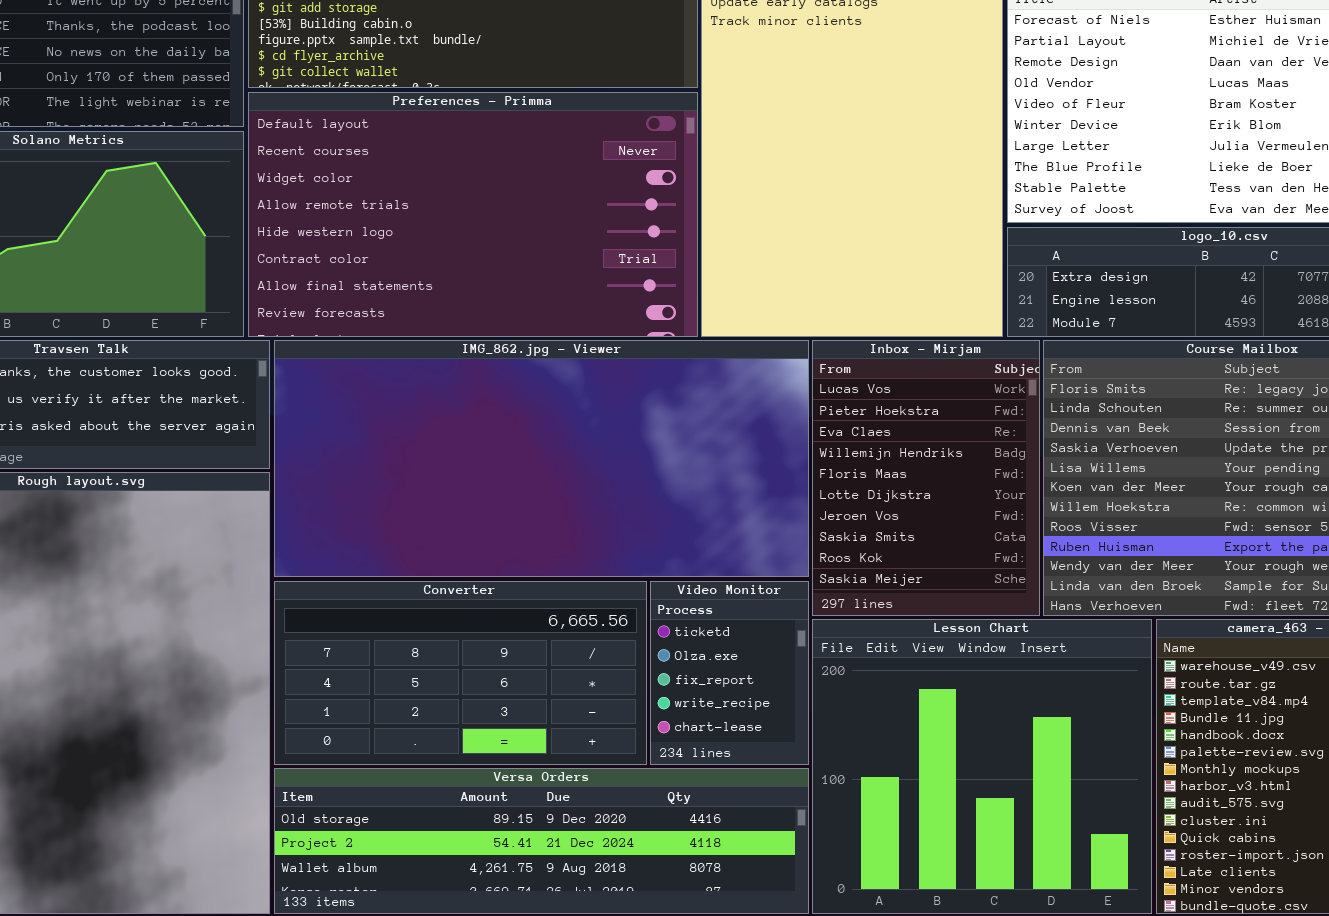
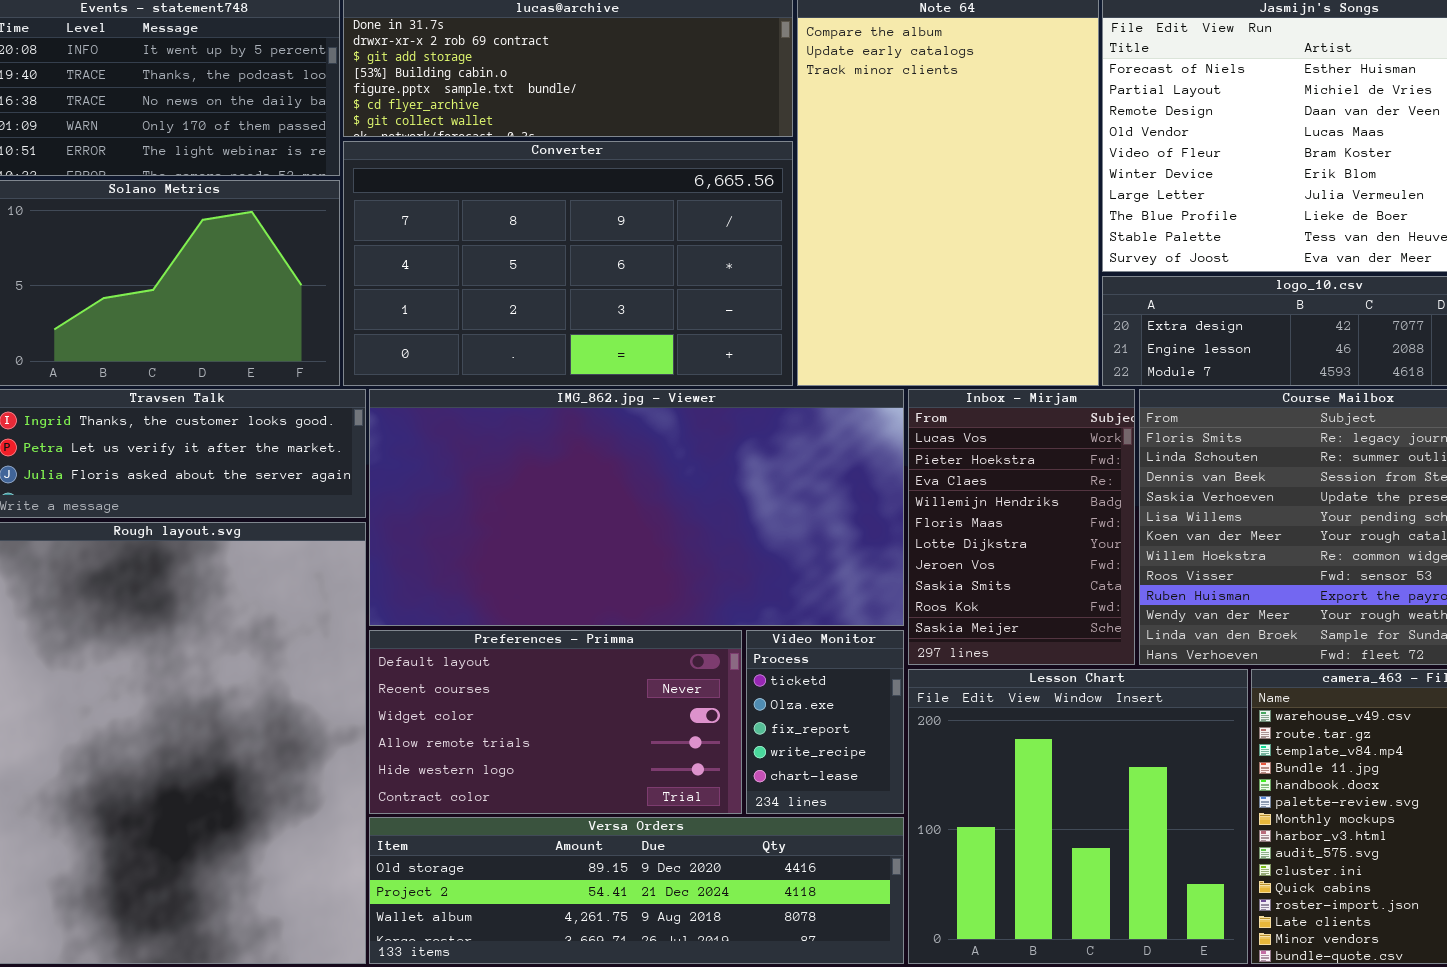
Preferences - Primma: [248,92,698,337] -> [369,630,742,814], moved, resized
Converter: [274,581,647,765] -> [343,141,793,386], moved, resized

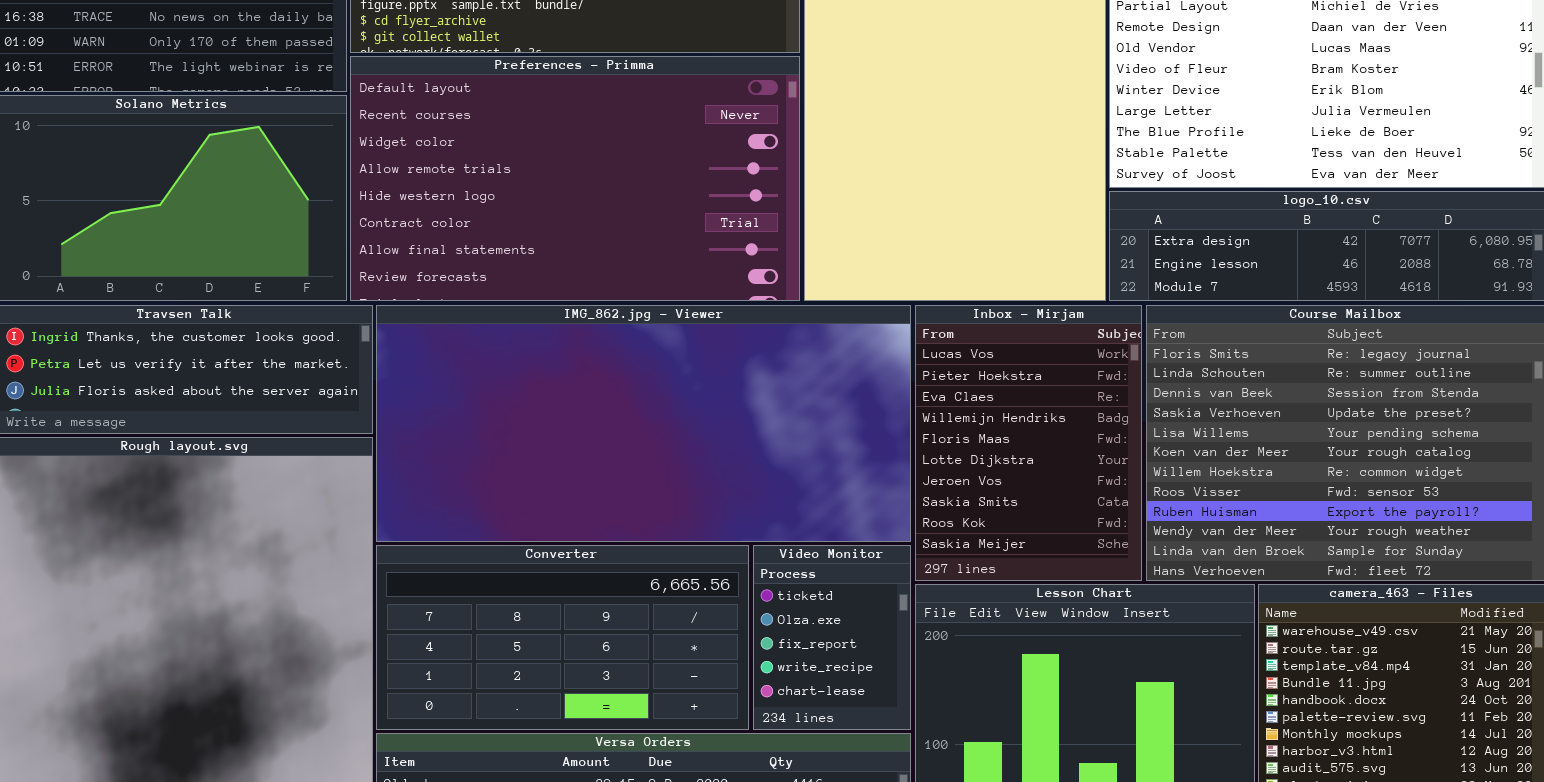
Converter: [343,141,793,386] -> [376,545,749,730], moved, resized
Preferences - Primma: [369,630,742,814] -> [350,56,800,301], moved, resized

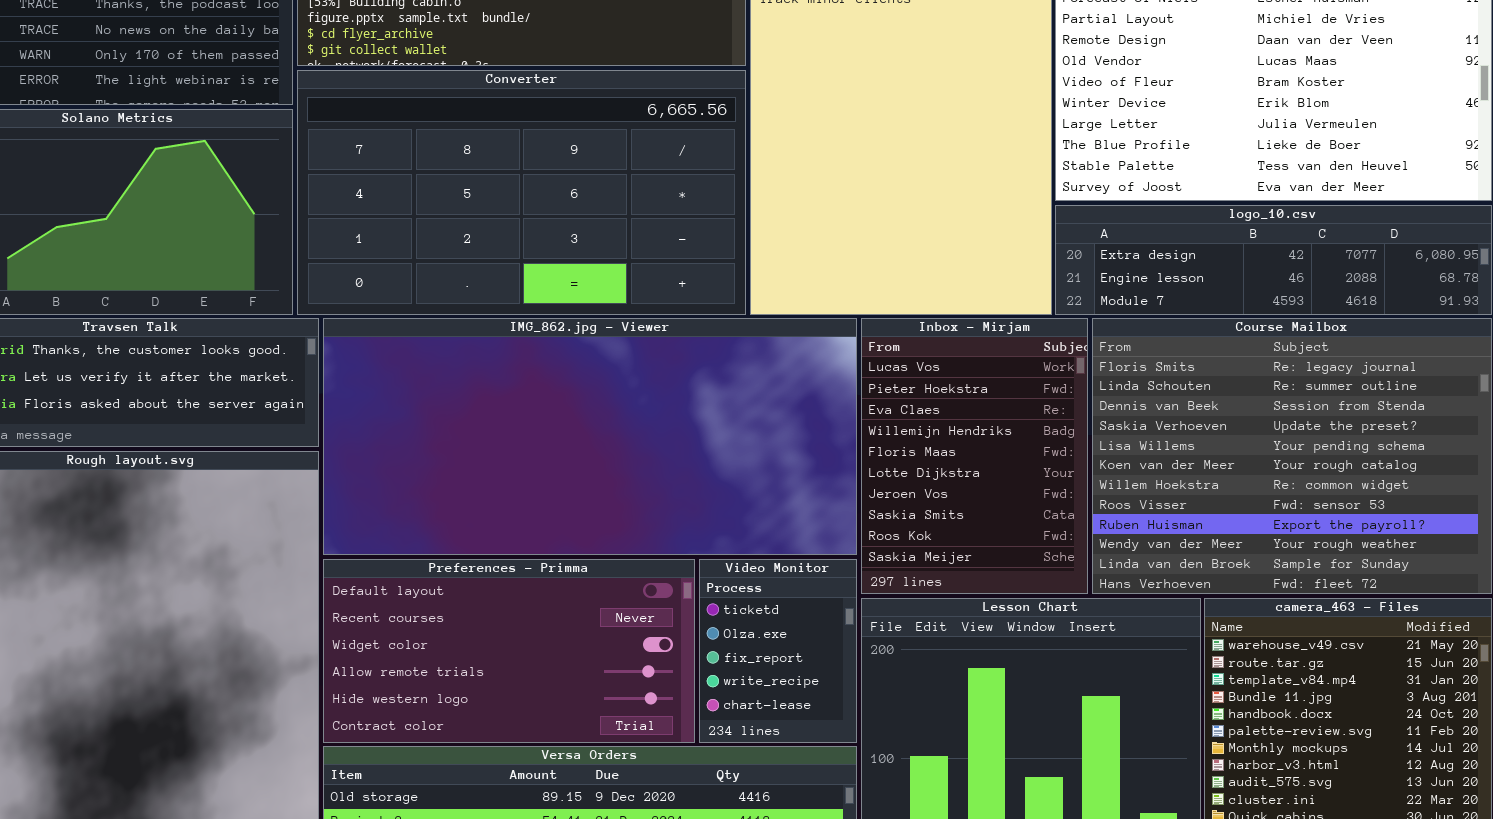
Preferences - Primma: [350,56,800,301] -> [323,559,695,743], moved, resized
Converter: [376,545,749,730] -> [297,70,746,315], moved, resized

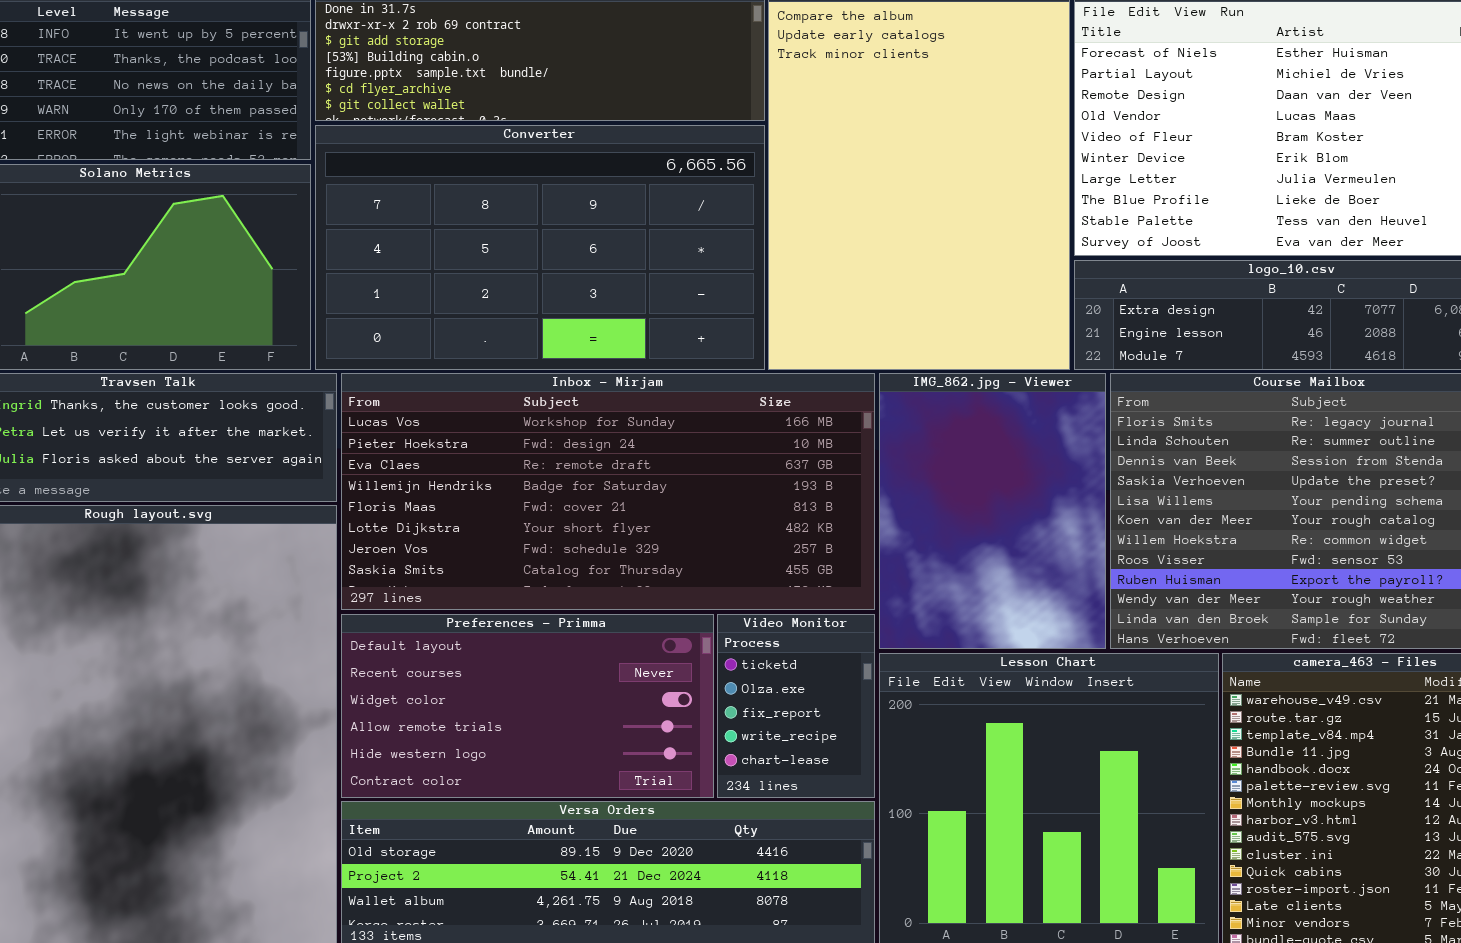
IMG_862.jpg - Viewer: [323,318,857,555] -> [879,373,1106,649], moved, resized
Inbox - Mirjam: [861,318,1088,594] -> [341,373,875,610], moved, resized

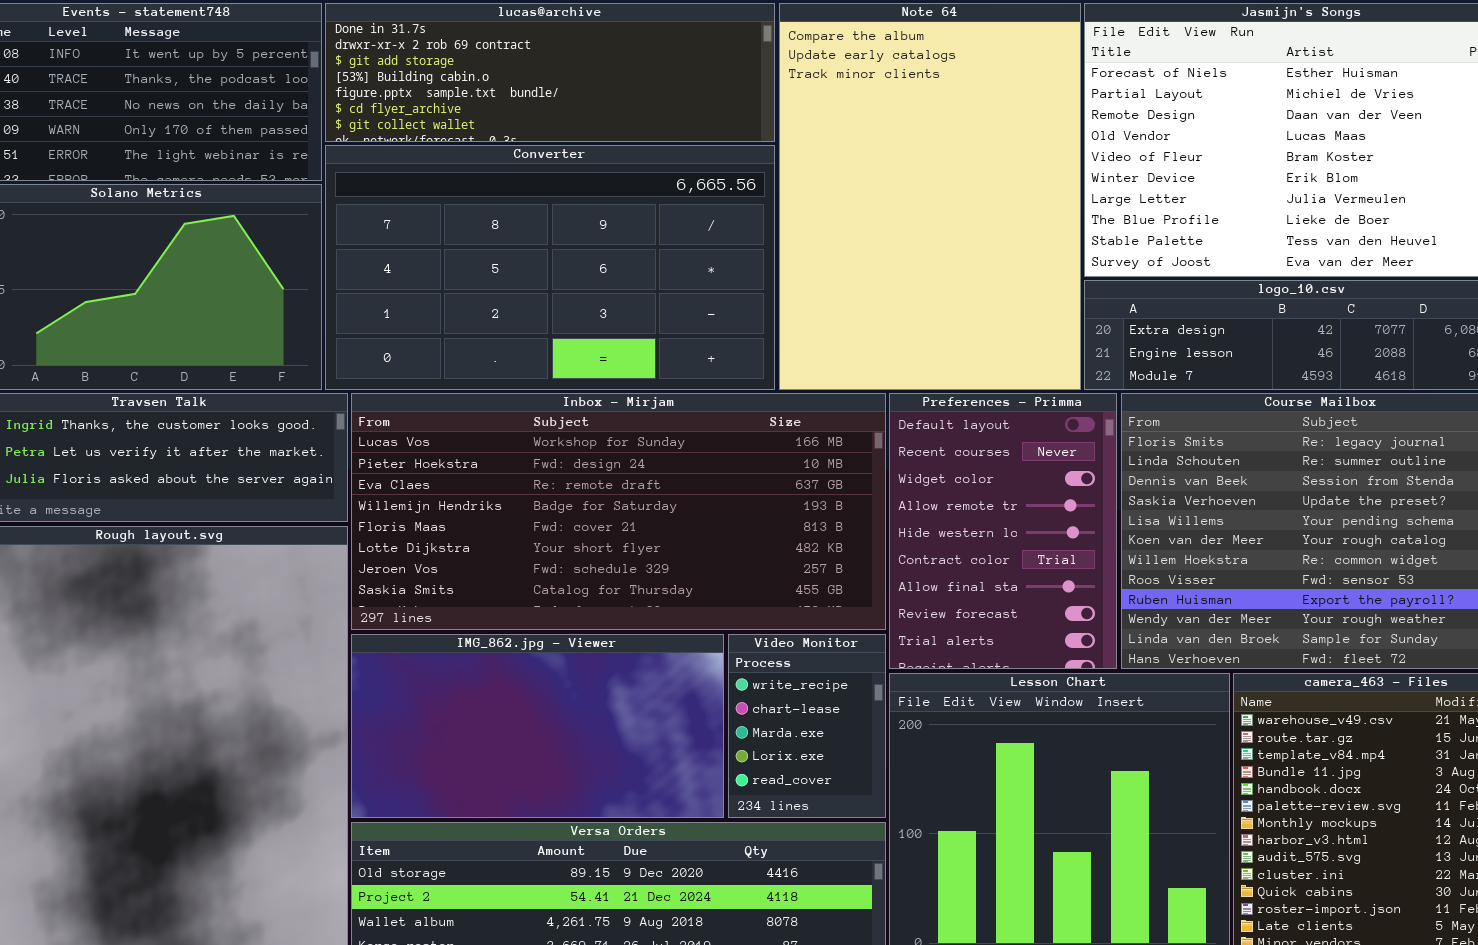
IMG_862.jpg - Viewer: [879,373,1106,649] -> [351,634,724,818], moved, resized
Preferences - Primma: [341,614,714,798] -> [889,393,1117,669], moved, resized
Video Monitor: [717,614,875,798] -> [728,634,886,818], scrolled down 3 rows

